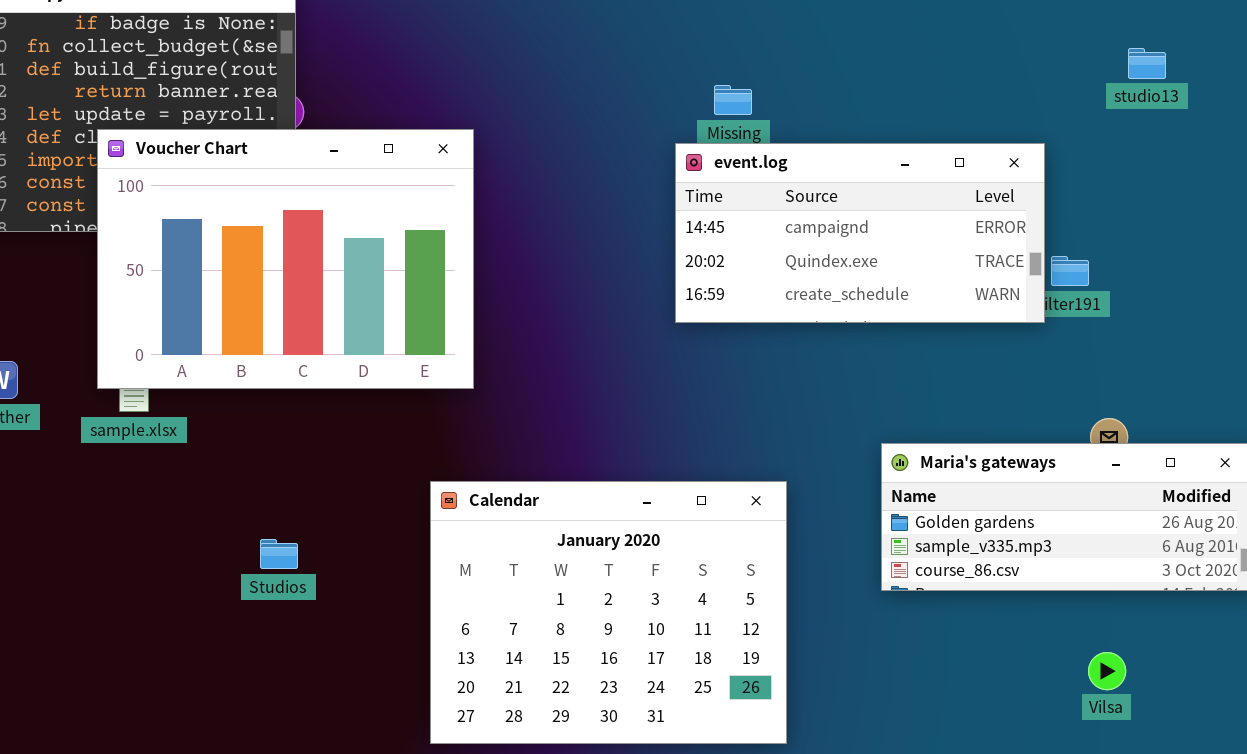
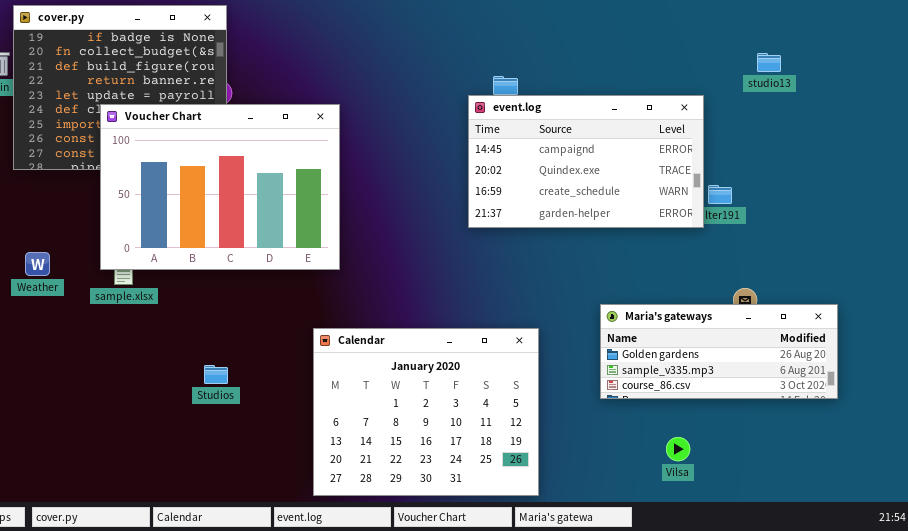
event.log: [675,143,1045,323] -> [468,95,704,228], resized
Vilsa: [1088,652,1126,690] -> [666,437,690,461], moved

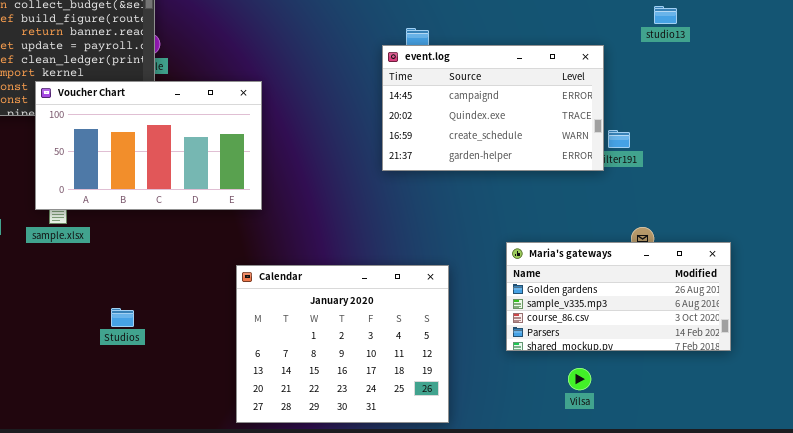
Voucher Chart: [100,104,340,270] -> [35,81,262,210], resized
Maria's gateways: [600,304,838,399] -> [506,242,731,351], resized
Studios: [204,365,228,384] -> [111,308,134,327], moved

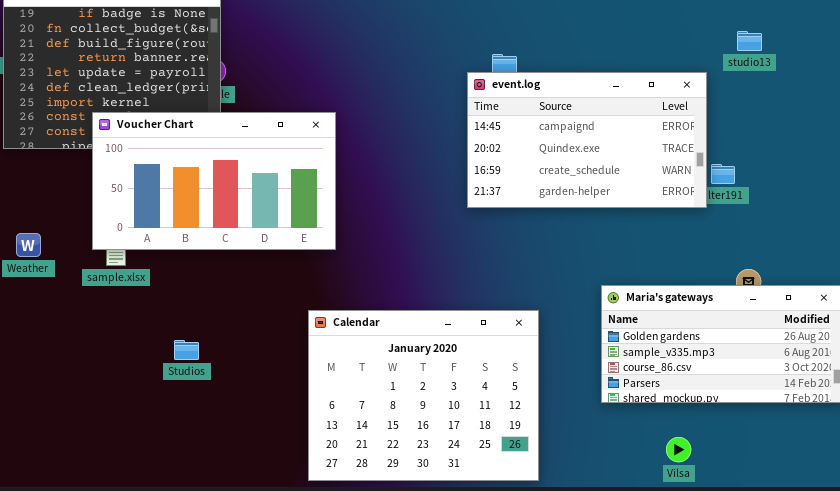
studio13: [654,6,677,24] -> [737,31,762,51], moved
Studios: [111,308,134,327] -> [174,340,199,360], moved
Vilsa: [568,368,591,390] -> [666,437,691,462], moved

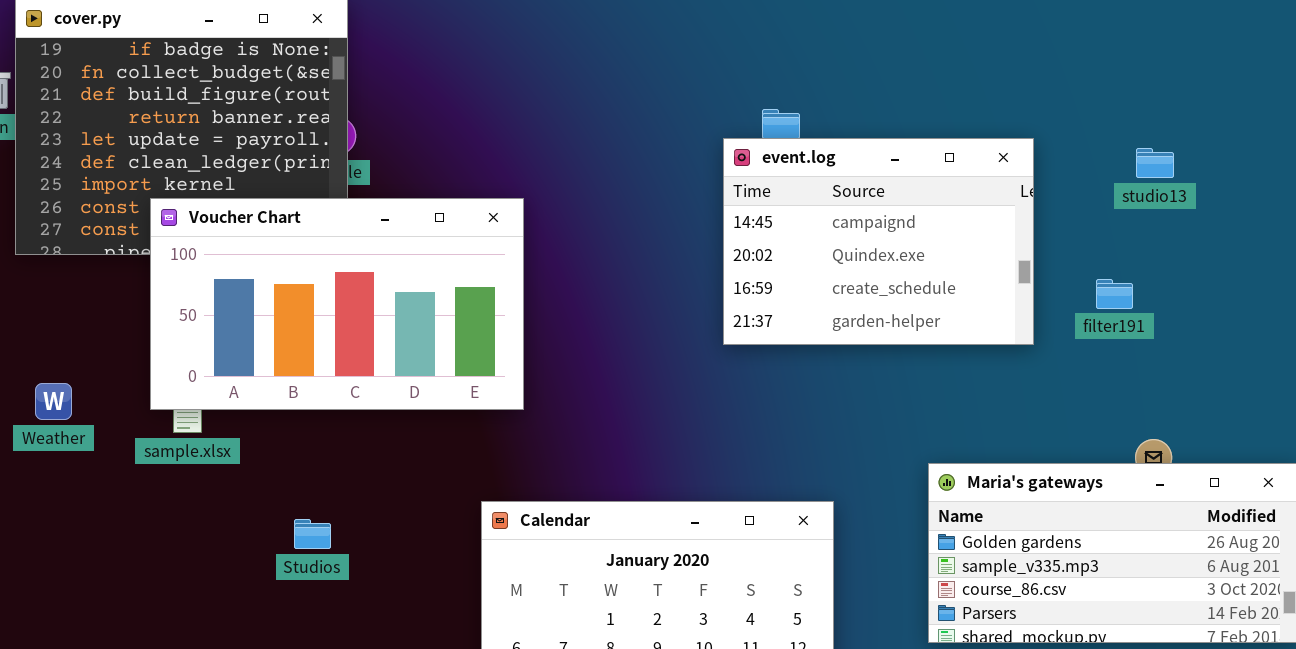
studio13: [737,31,762,51] -> [1136,148,1174,178], moved
event.log: [467,72,707,208] -> [723,138,1034,345], resized
Studios: [174,340,199,360] -> [294,519,331,549], moved

